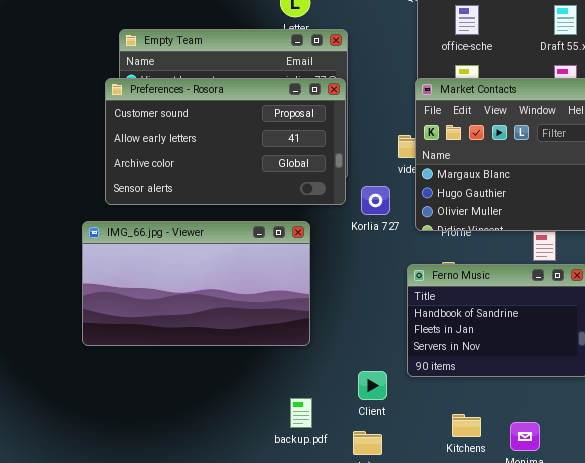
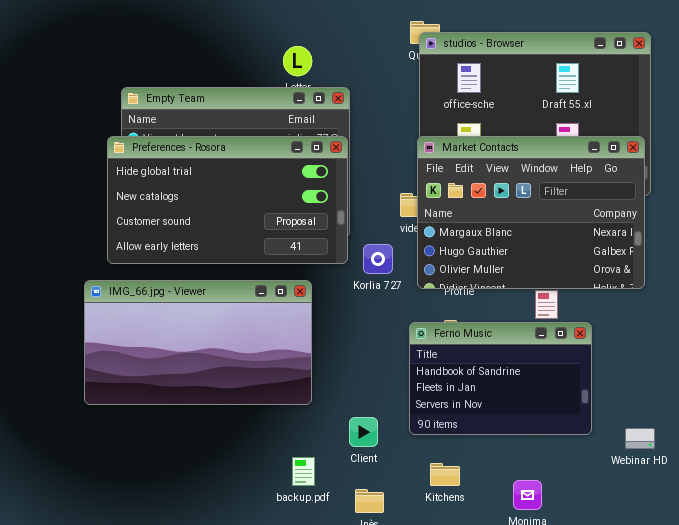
Preferences - Rosora: [105,78,346,205] -> [107,136,348,264], scrolled up 2 rows
Client: [358,371,387,400] -> [349,417,378,447], moved
Kitchens: [452,414,481,437] -> [430,463,460,486], moved

